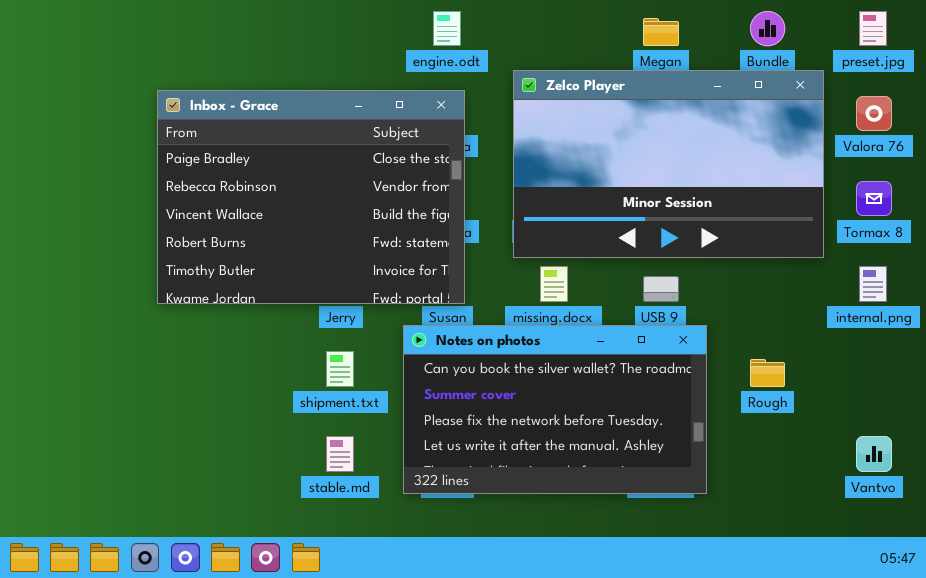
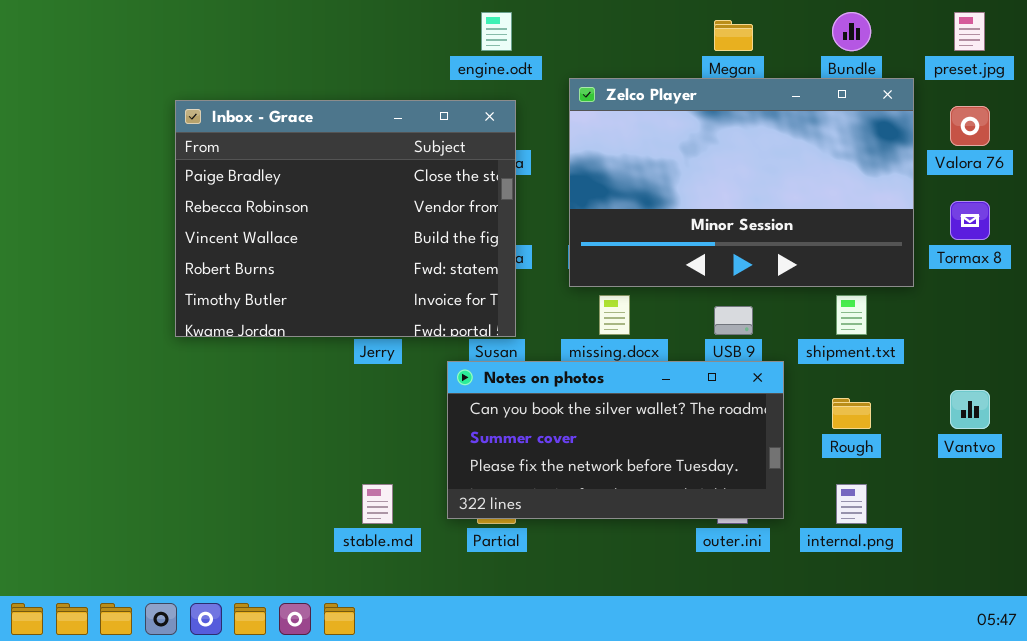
internal.png: [859,266,887,302] -> [836,484,867,524], moved
Notes on photos: [403,325,707,494] -> [447,361,784,519], resized
shipment.txt: [326,351,354,387] -> [836,295,867,335], moved
Vantvo: [856,436,892,472] -> [950,390,990,429], moved

